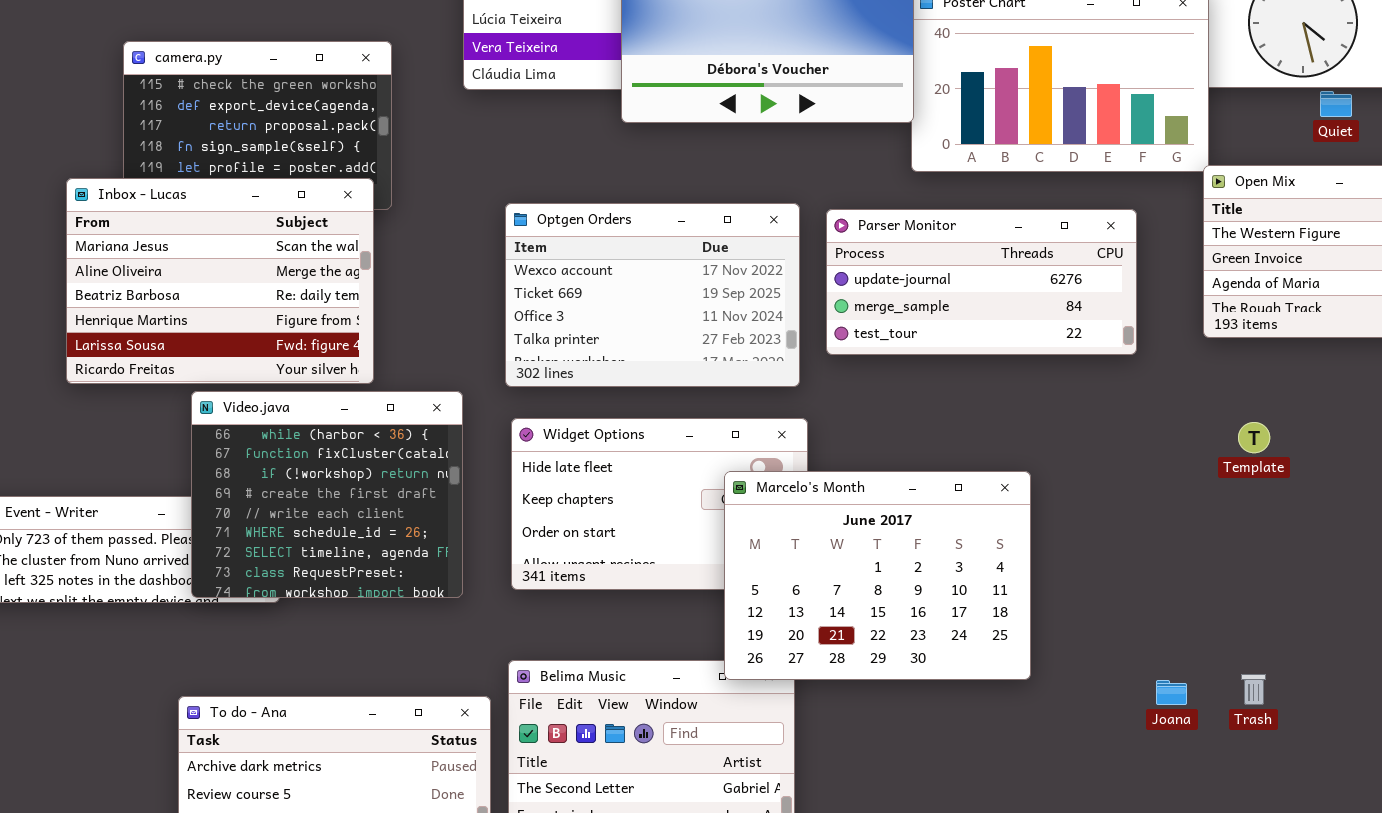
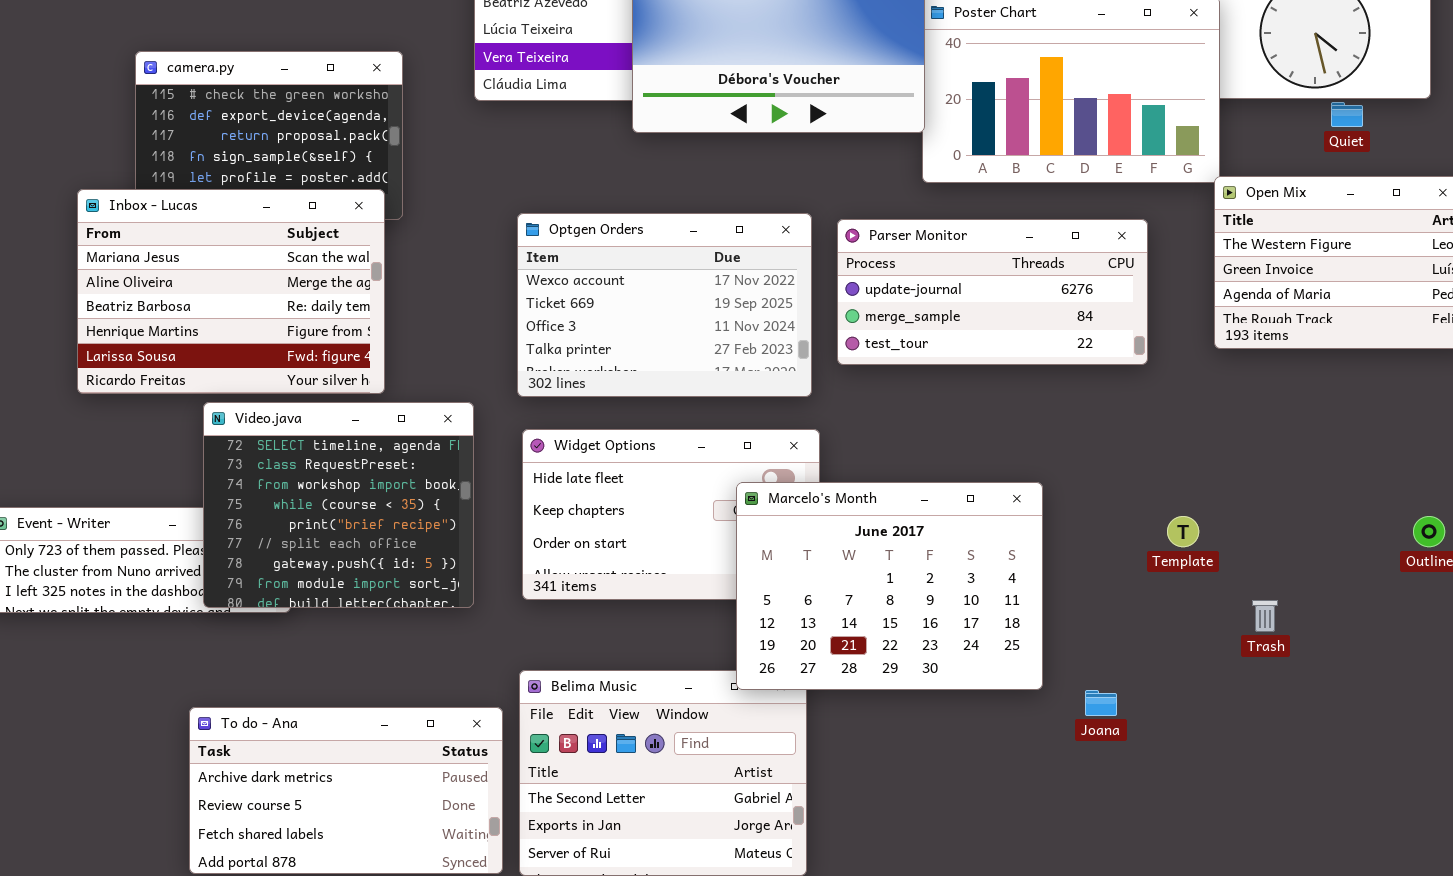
Video.java: [191,391,463,598] -> [203,402,474,608], scrolled down 6 rows
Template: [1238,422,1270,453] -> [1167,516,1199,547], moved
Trash: [1241,674,1266,705] -> [1252,600,1278,632], moved
Joana: [1156,680,1187,705] -> [1085,690,1117,716], moved

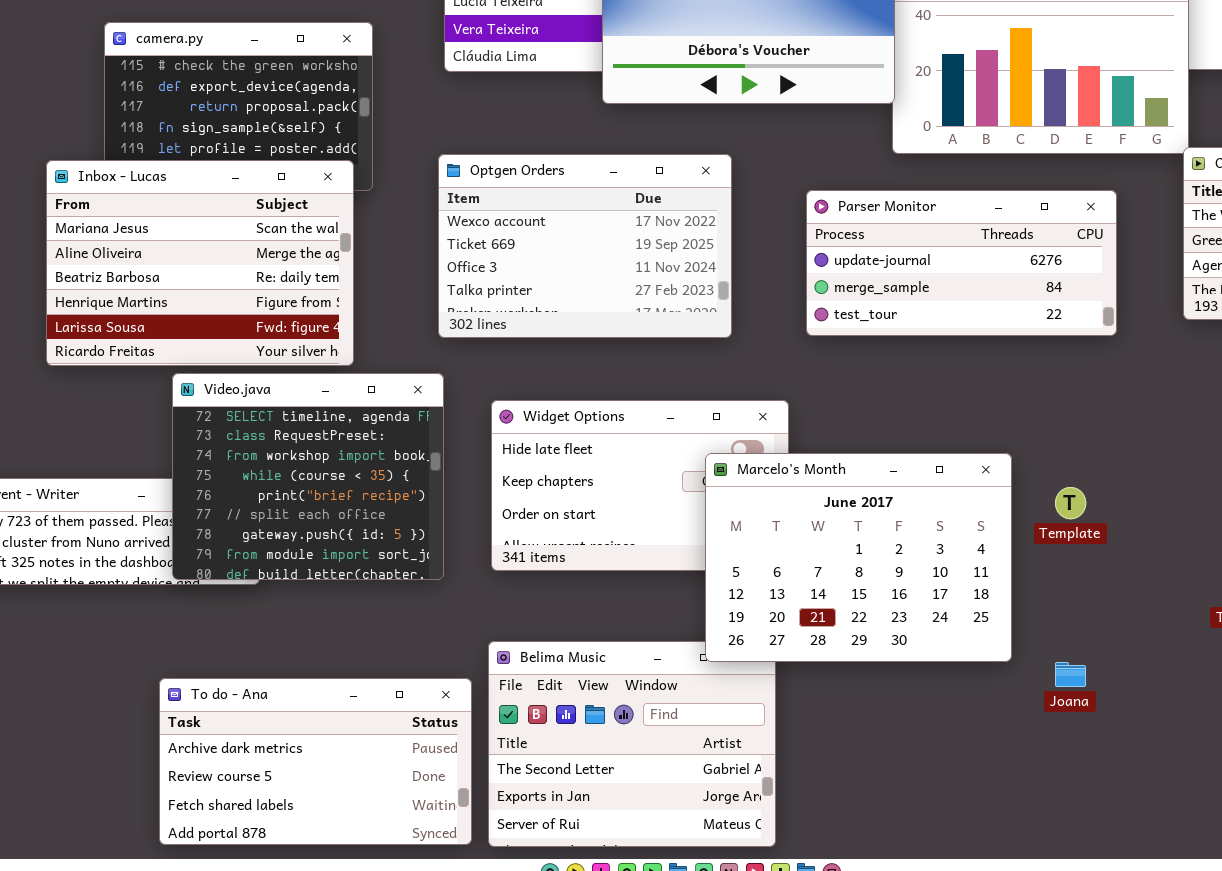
Optgen Orders: [517,213,812,397] -> [438,154,732,338], moved
Template: [1167,516,1199,547] -> [1055,487,1086,519], moved

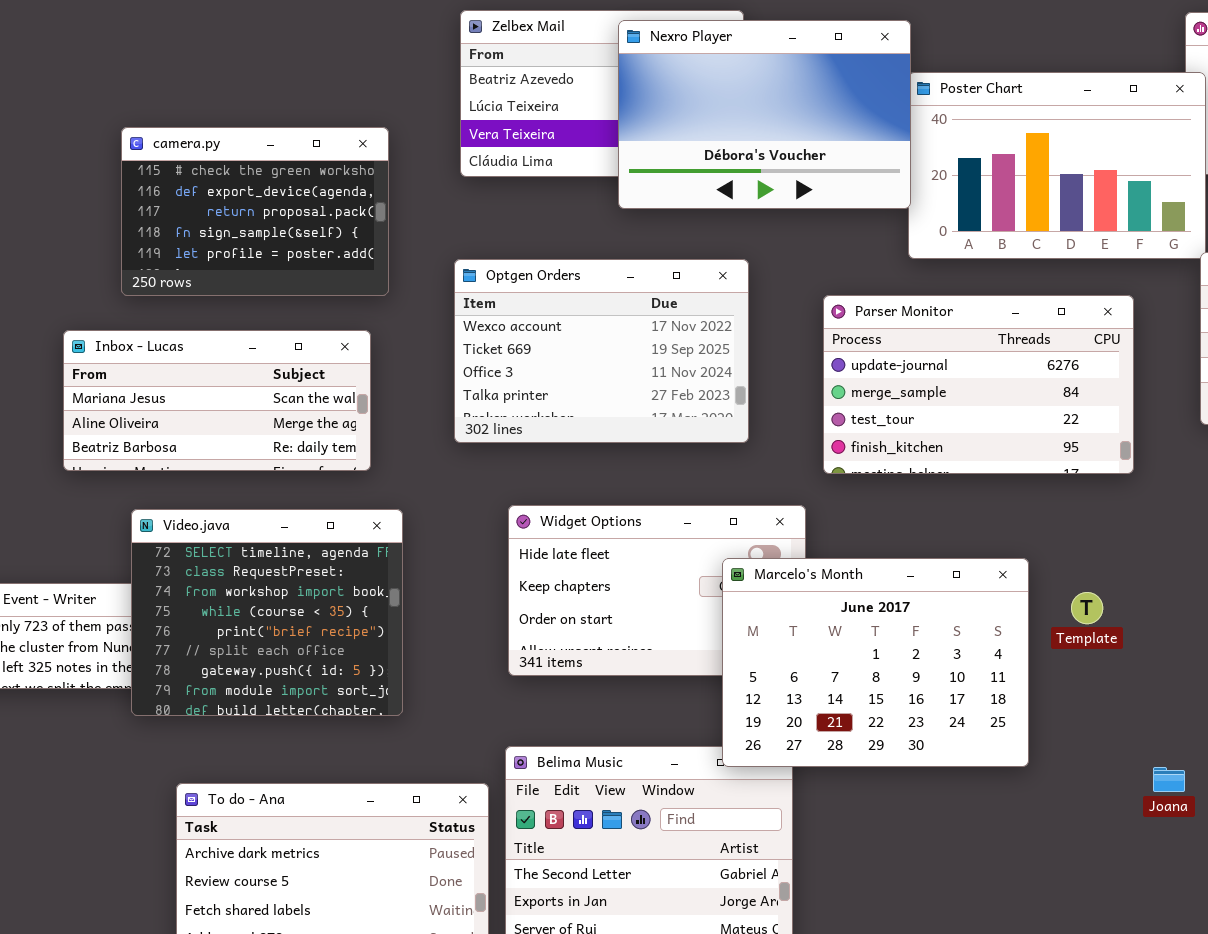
Inbox - Lucas: [46,160,354,366] -> [63,330,371,471], resized
Parser Monitor: [806,190,1117,336] -> [823,295,1134,474], resized
Video.java: [172,373,444,580] -> [131,509,403,716], moved
Joana: [1055,662,1086,687] -> [1153,767,1185,792], moved

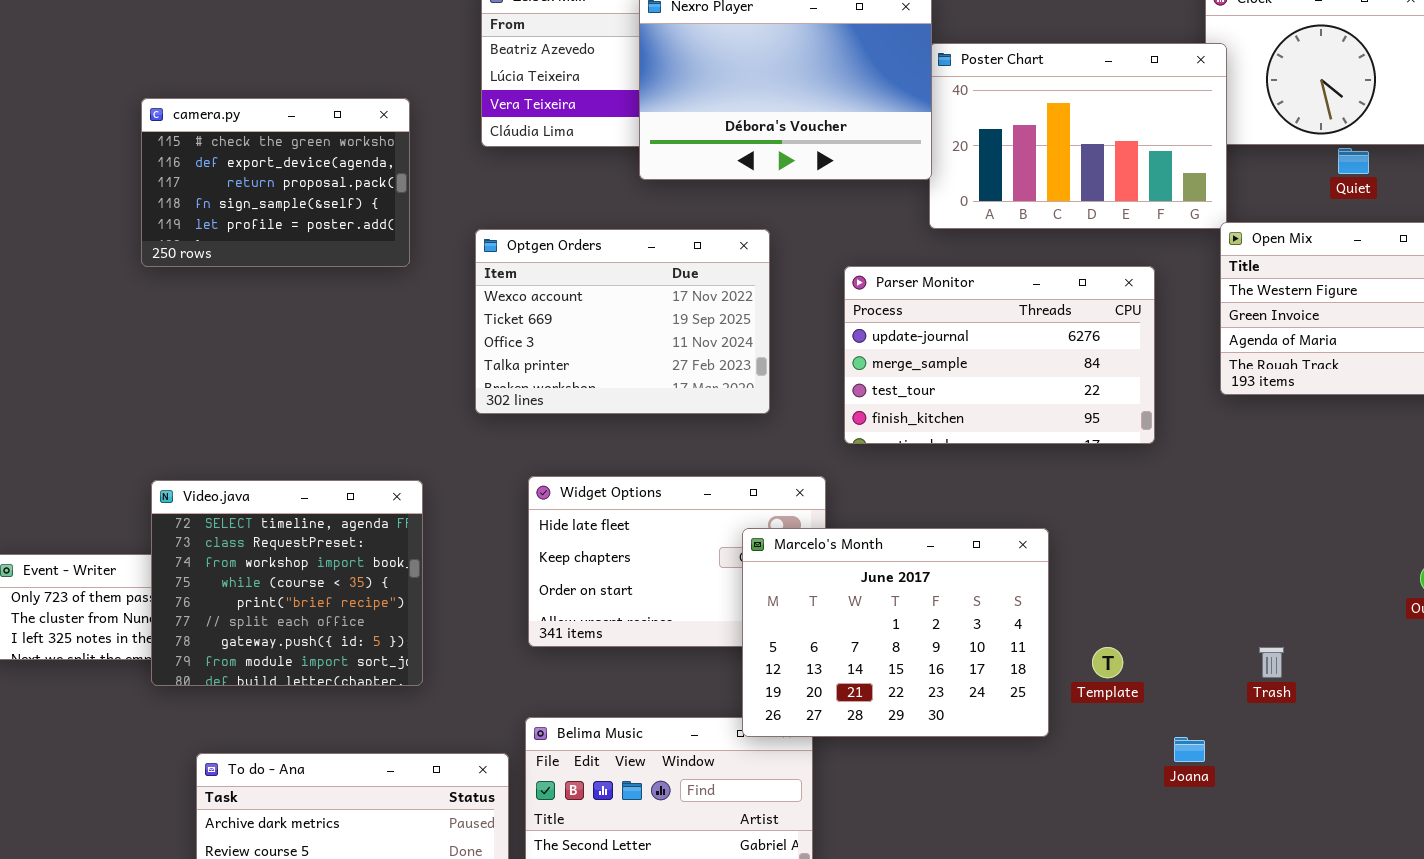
Inbox - Lucas: [63,330,371,471] -> none, closed
Template: [1071,592,1103,624] -> [1092,647,1123,678], moved

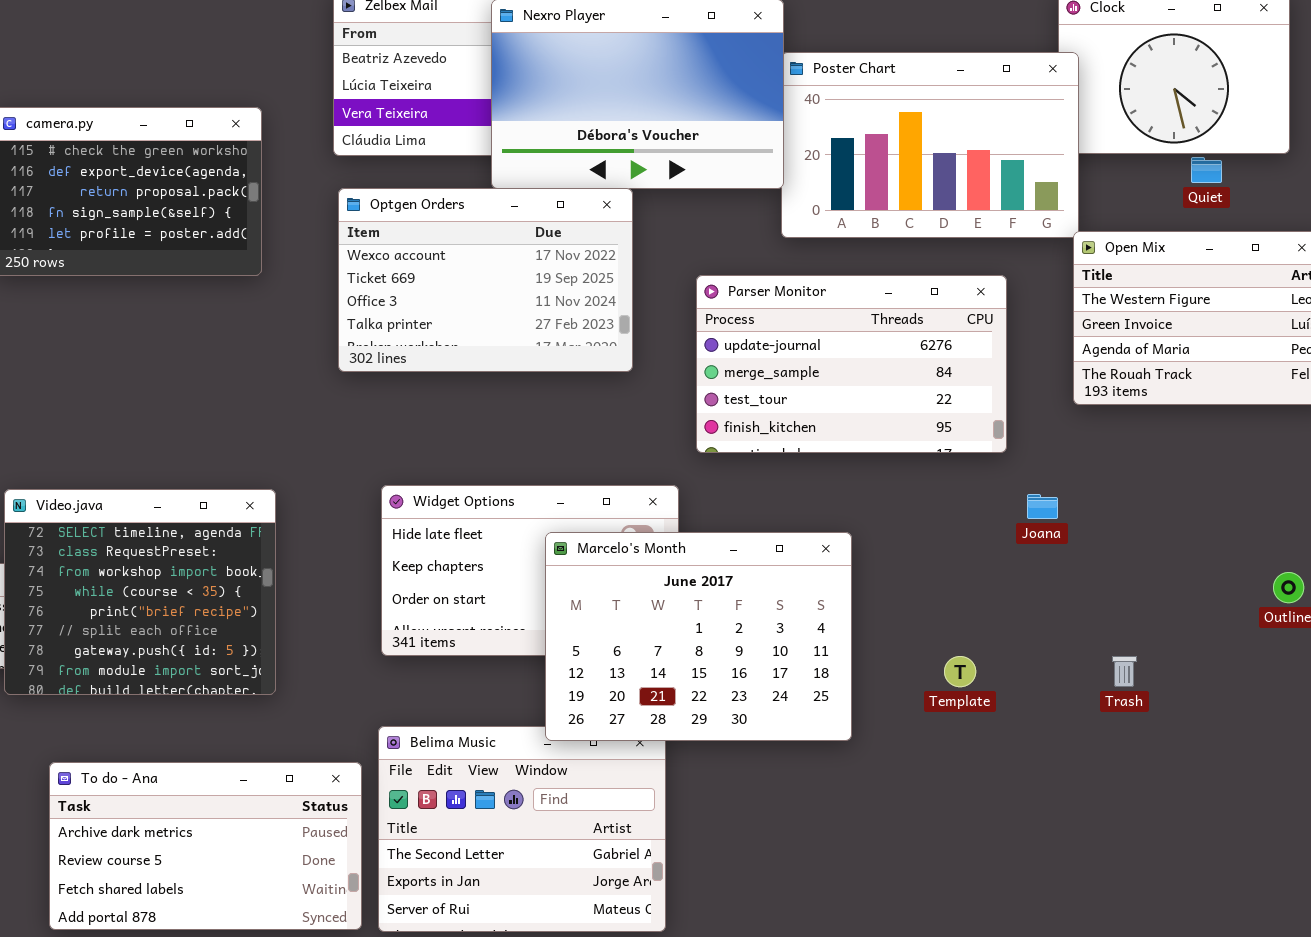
Optgen Orders: [475,229,770,414] -> [338,188,633,372], moved
Marcelo's Month: [742,528,1049,737] -> [545,532,852,741], moved
Joana: [1174,737,1205,762] -> [1027,494,1058,519], moved

